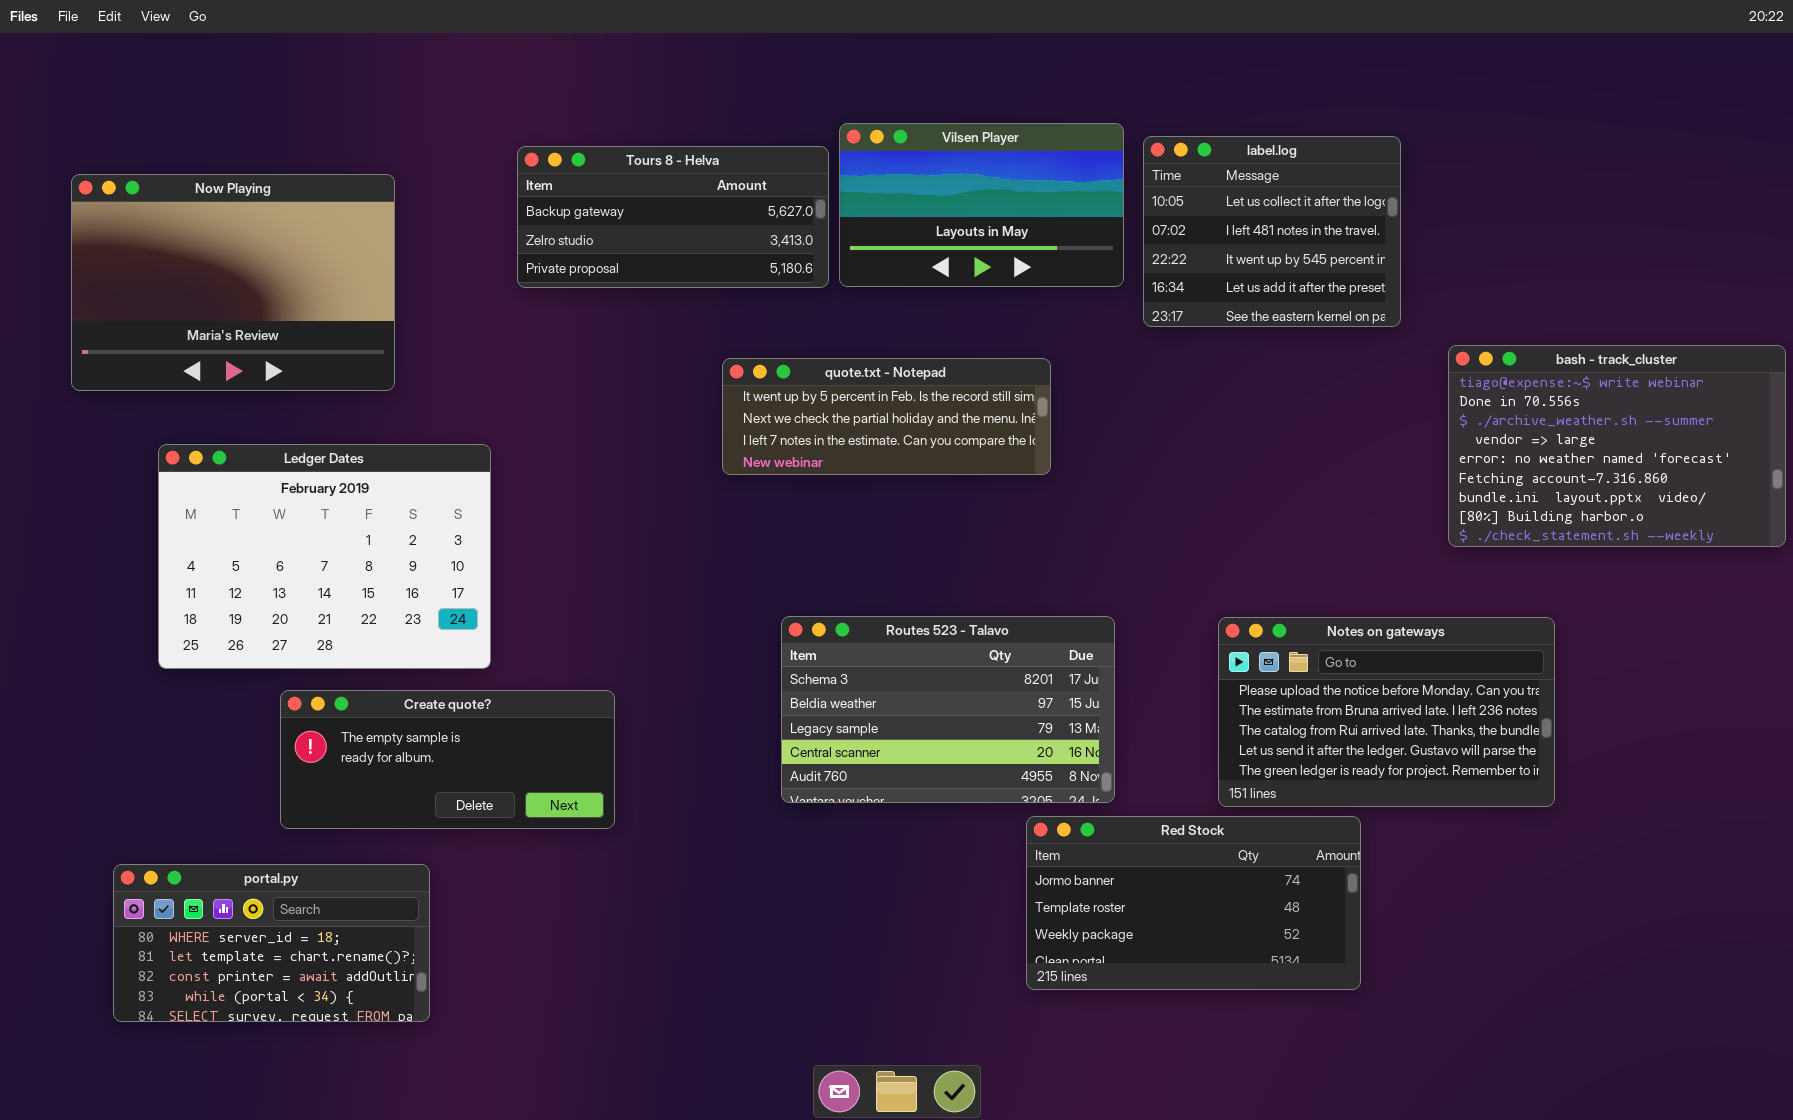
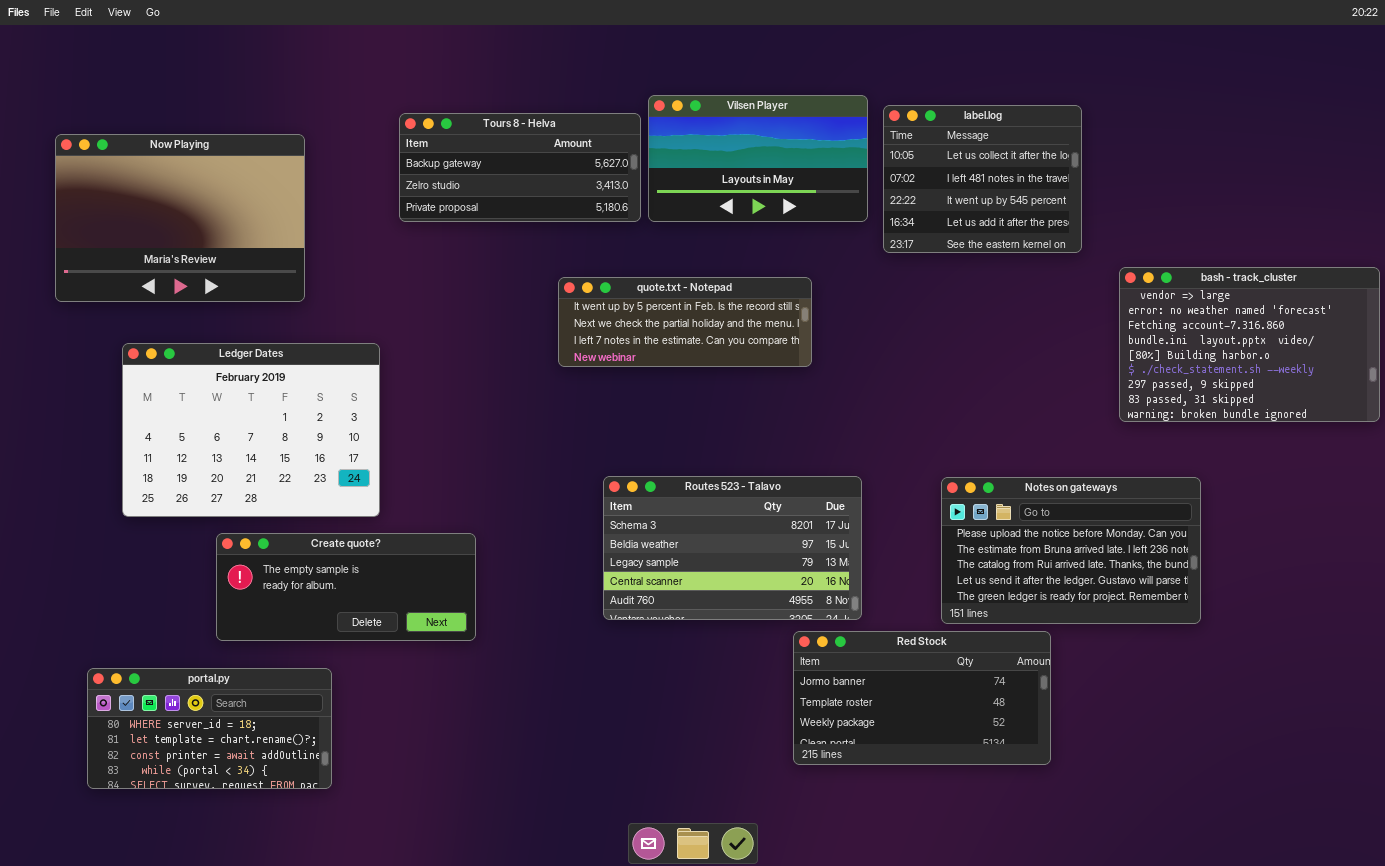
bash - track_cluster: [1448,345,1786,547] -> [1119,267,1380,422], scrolled down 3 rows

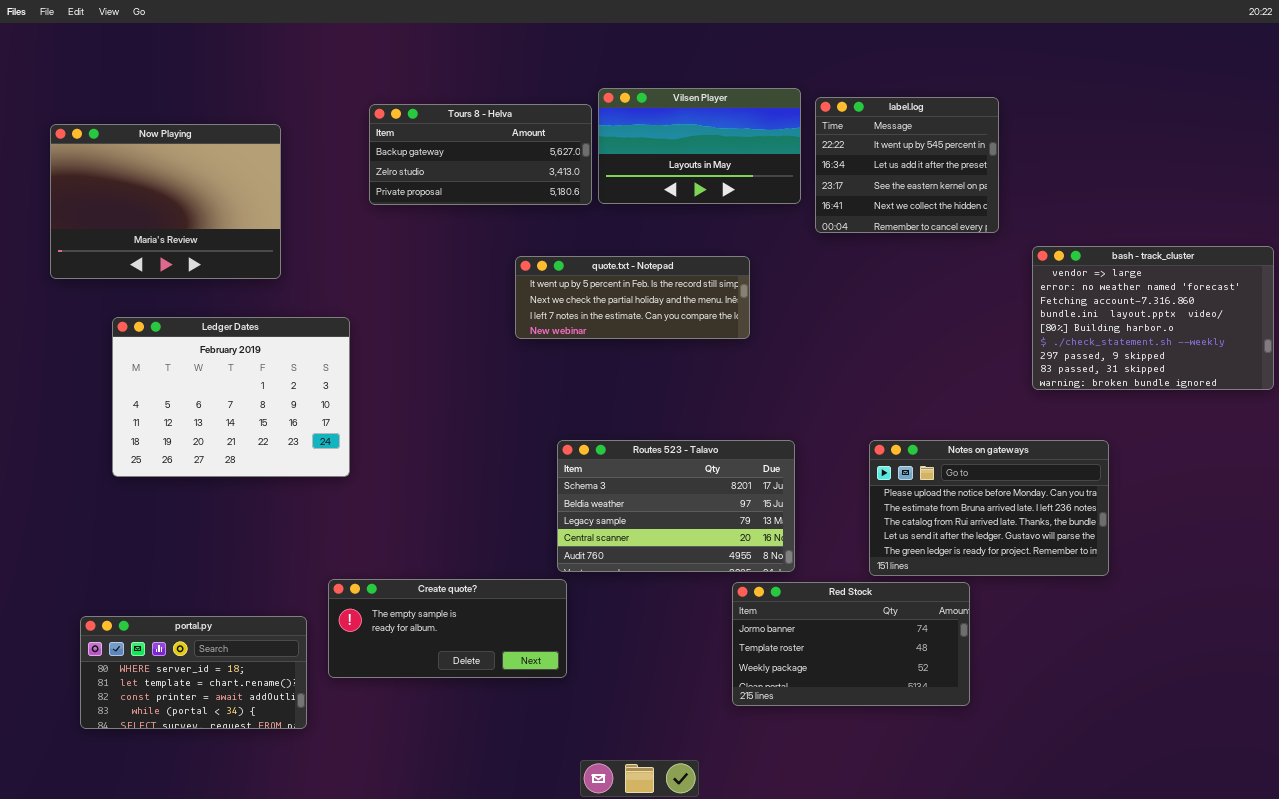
label.log: [883,105,1082,253] -> [815,97,999,233], scrolled down 2 rows
Create quote?: [216,533,476,641] -> [328,579,567,678], moved

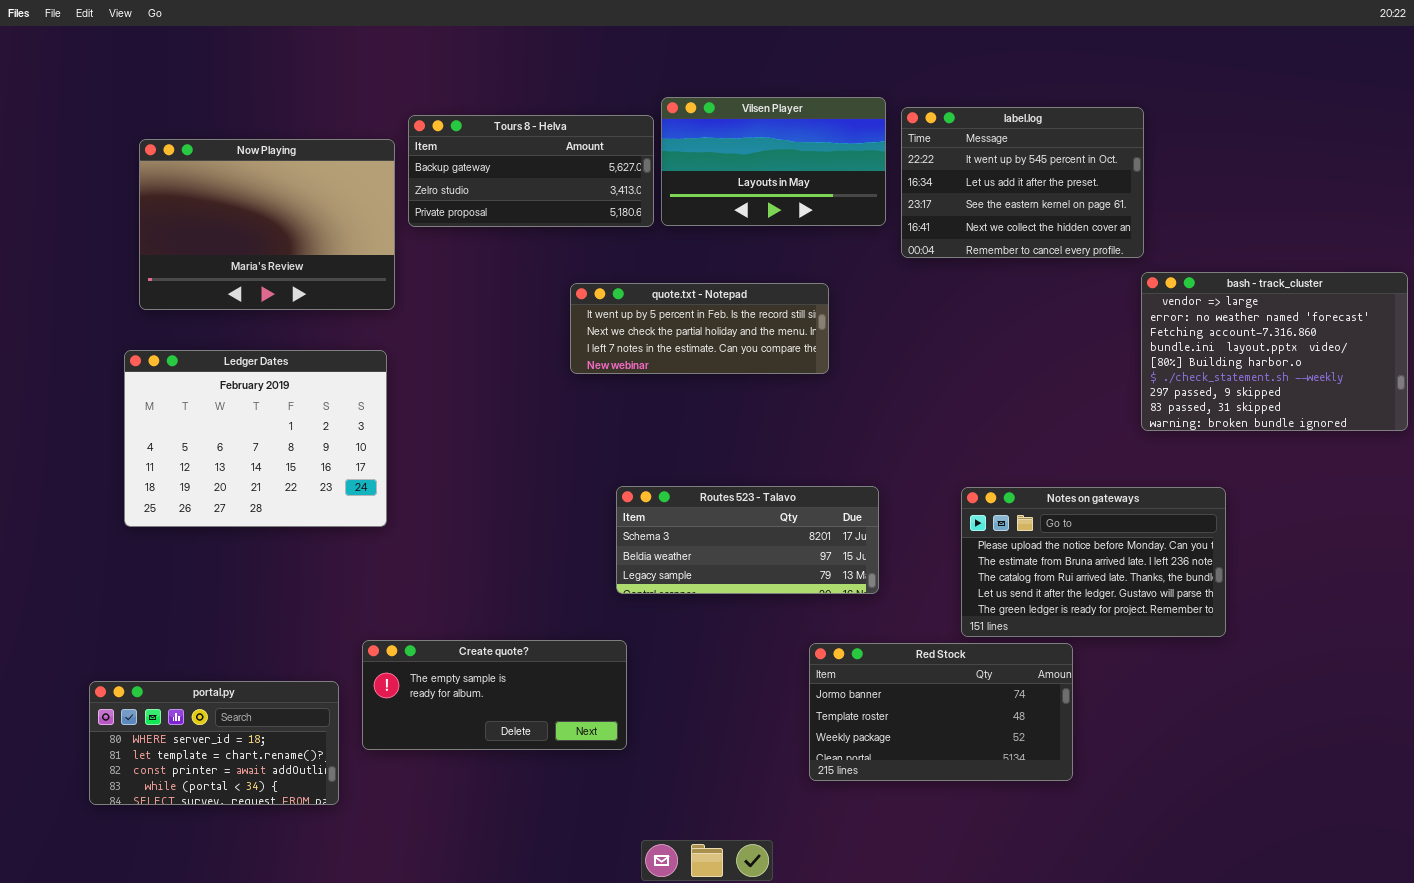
label.log: [815,97,999,233] -> [901,107,1144,258], resized
Now Playing: [50,124,281,279] -> [139,139,395,310], moved
Routes 523 - Talavo: [557,440,795,572] -> [616,486,879,594], resized

